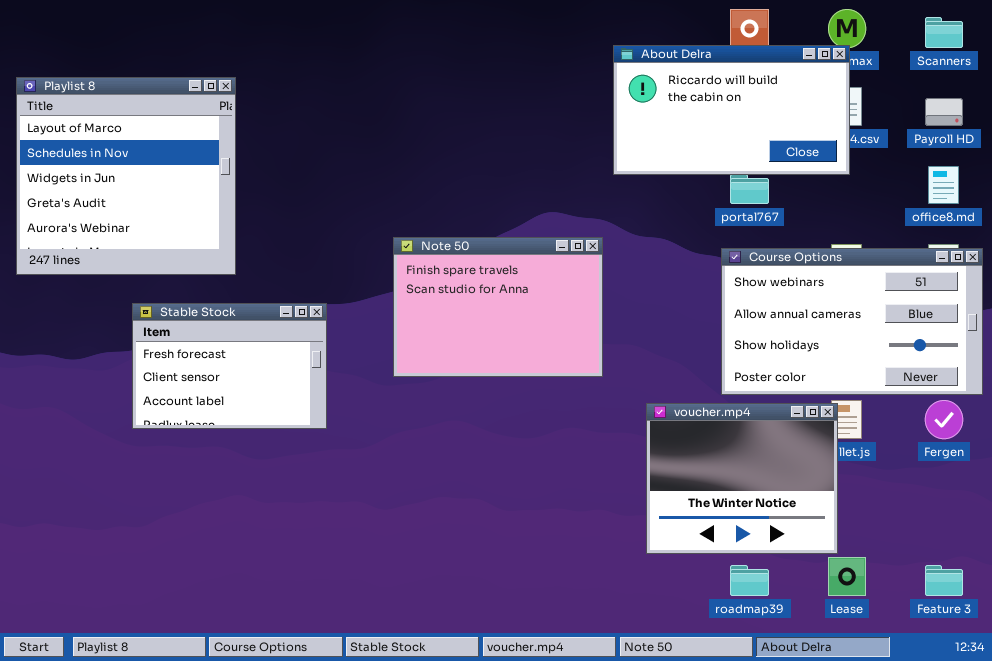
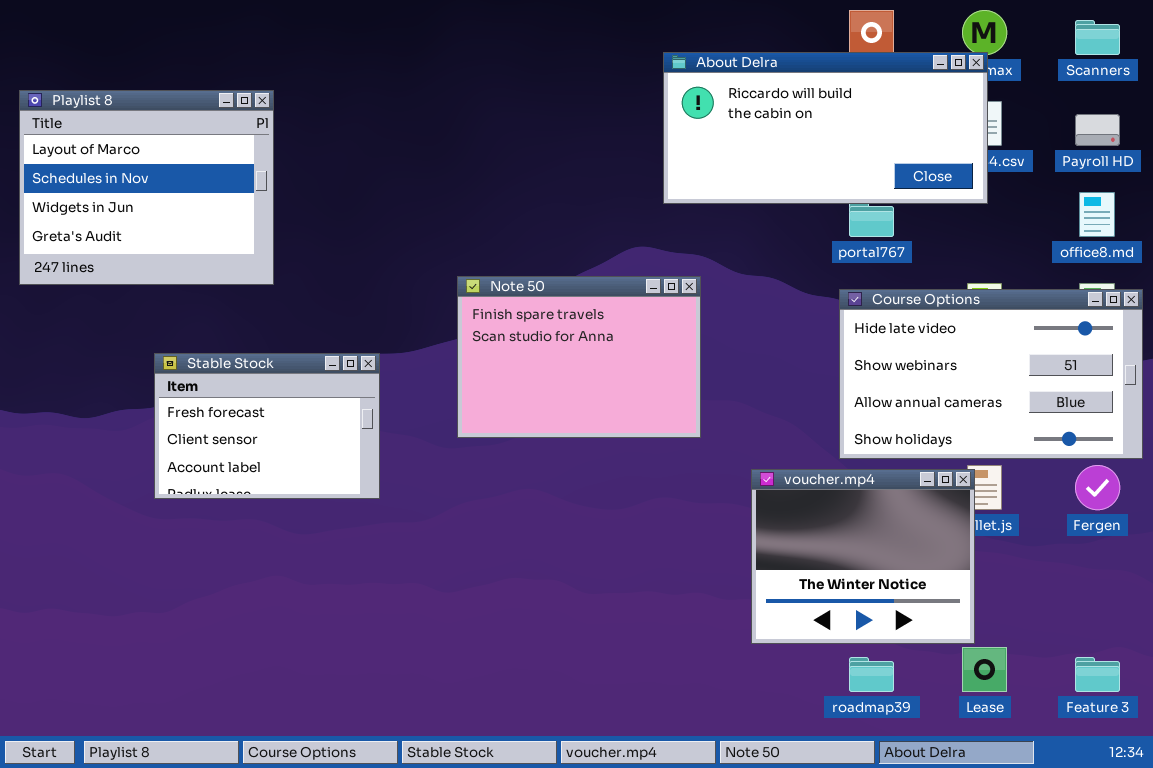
About Delra: [613,45,850,175] -> [663,52,988,204], resized
Playlist 8: [16,77,236,275] -> [19,90,274,285], resized
Course Options: [721,248,983,395] -> [839,289,1143,459], scrolled up 1 row

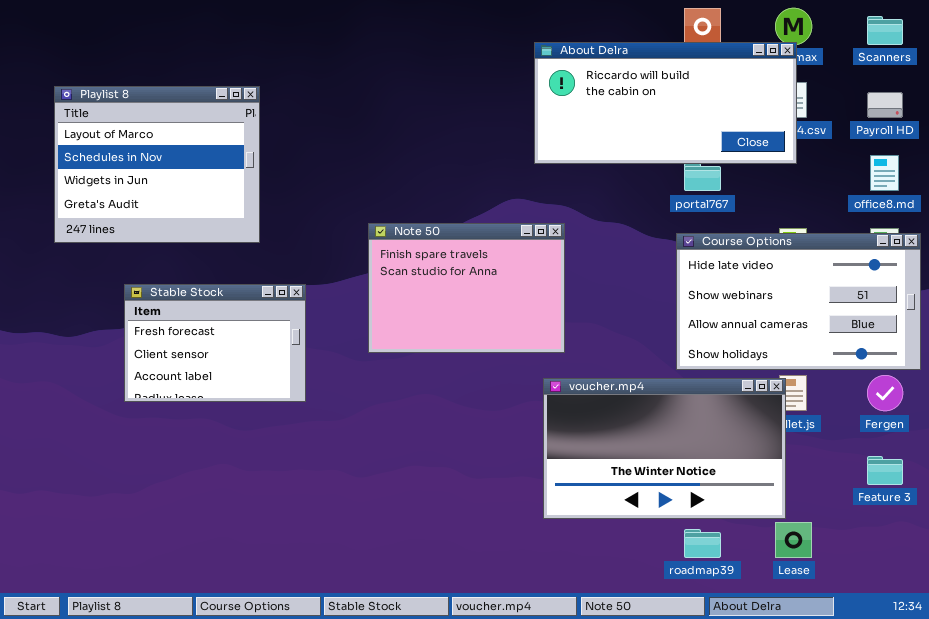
Playlist 8: [19,90,274,285] -> [54,86,260,243], moved
voucher.mp4: [751,469,975,644] -> [543,378,786,519], resized
Feature 3: [1075,657,1120,692] -> [867,456,903,485], moved

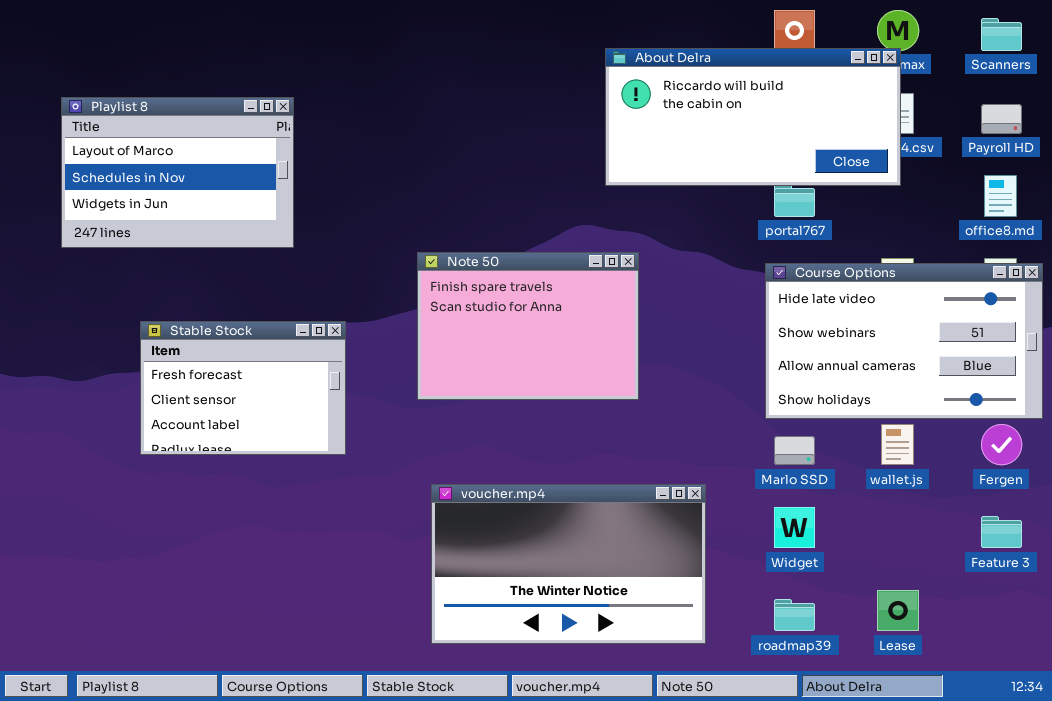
Playlist 8: [54,86,260,243] -> [61,97,294,248], resized
voucher.mp4: [543,378,786,519] -> [431,484,706,644], moved

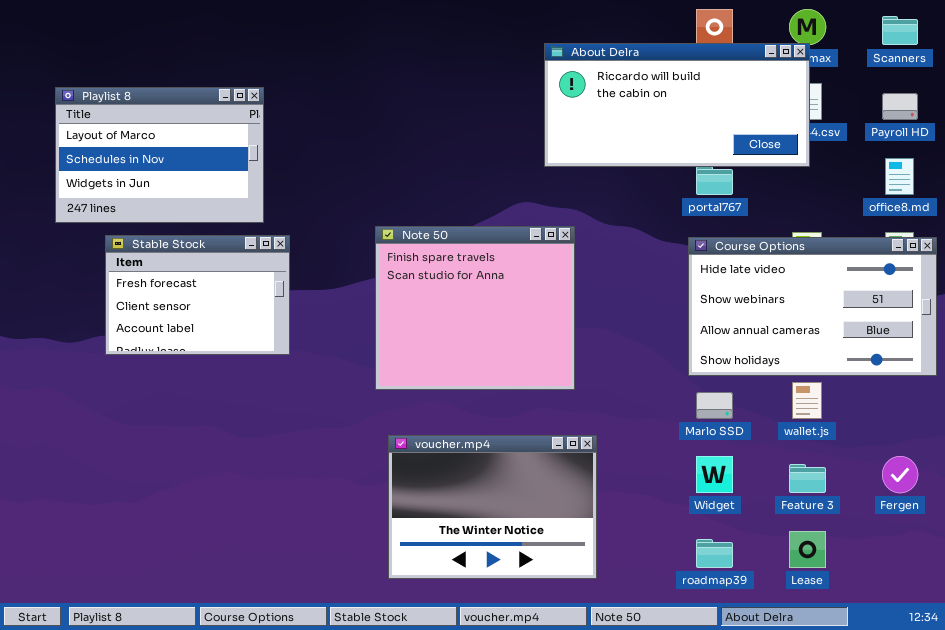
Note 50: [417,252,639,400] -> [375,226,575,390], resized
Stable Stock: [140,321,346,455] -> [105,235,290,355], moved
Fergen: [981,424,1022,465] -> [882,456,918,493], moved
voucher.mp4: [431,484,706,644] -> [388,435,597,579], resized
Feature 3: [981,516,1022,548] -> [789,464,826,493], moved

